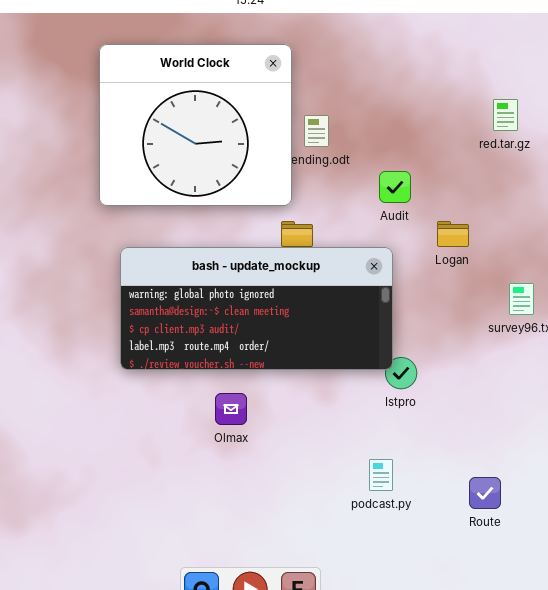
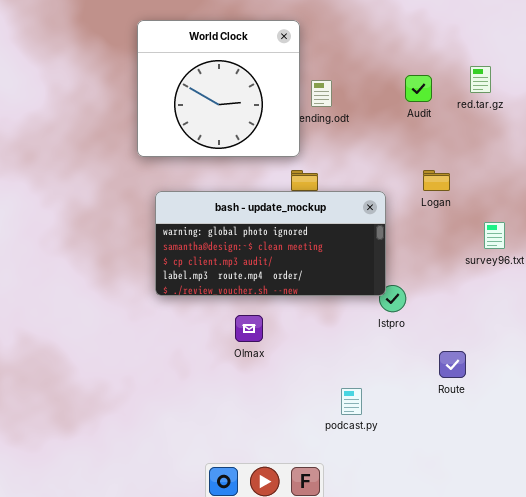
Audit: [379,171,411,203] -> [405,75,432,102], moved
podcast.py: [369,459,393,491] -> [341,388,362,415], moved
Route: [469,477,501,509] -> [439,351,466,378], moved

